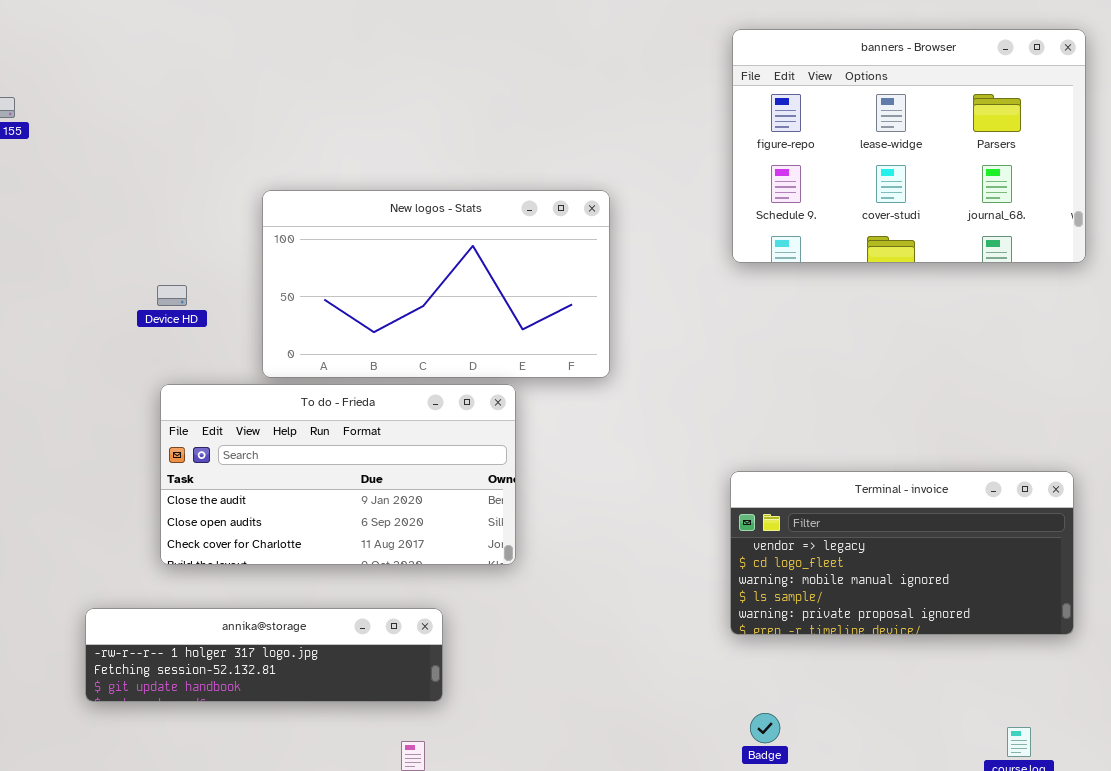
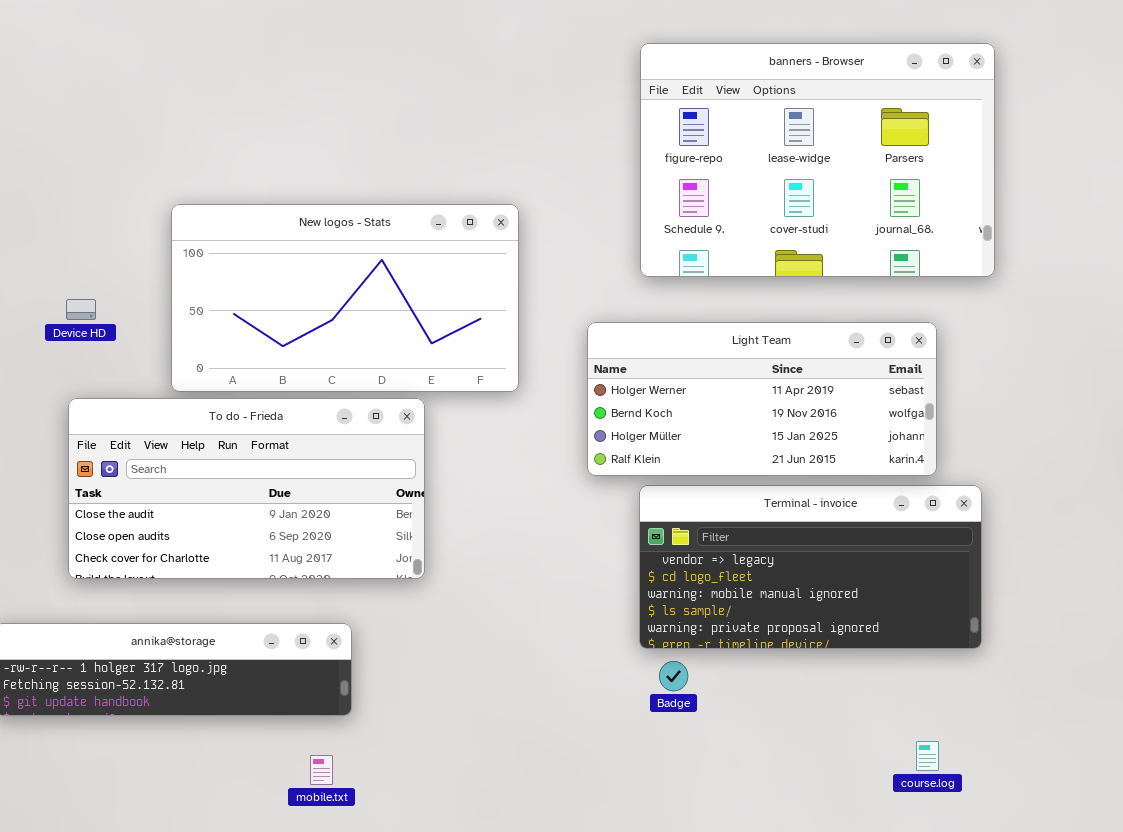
Light Team: none -> [587,322,937,476], opened
Badge: [750,713,780,743] -> [659,661,688,691], moved

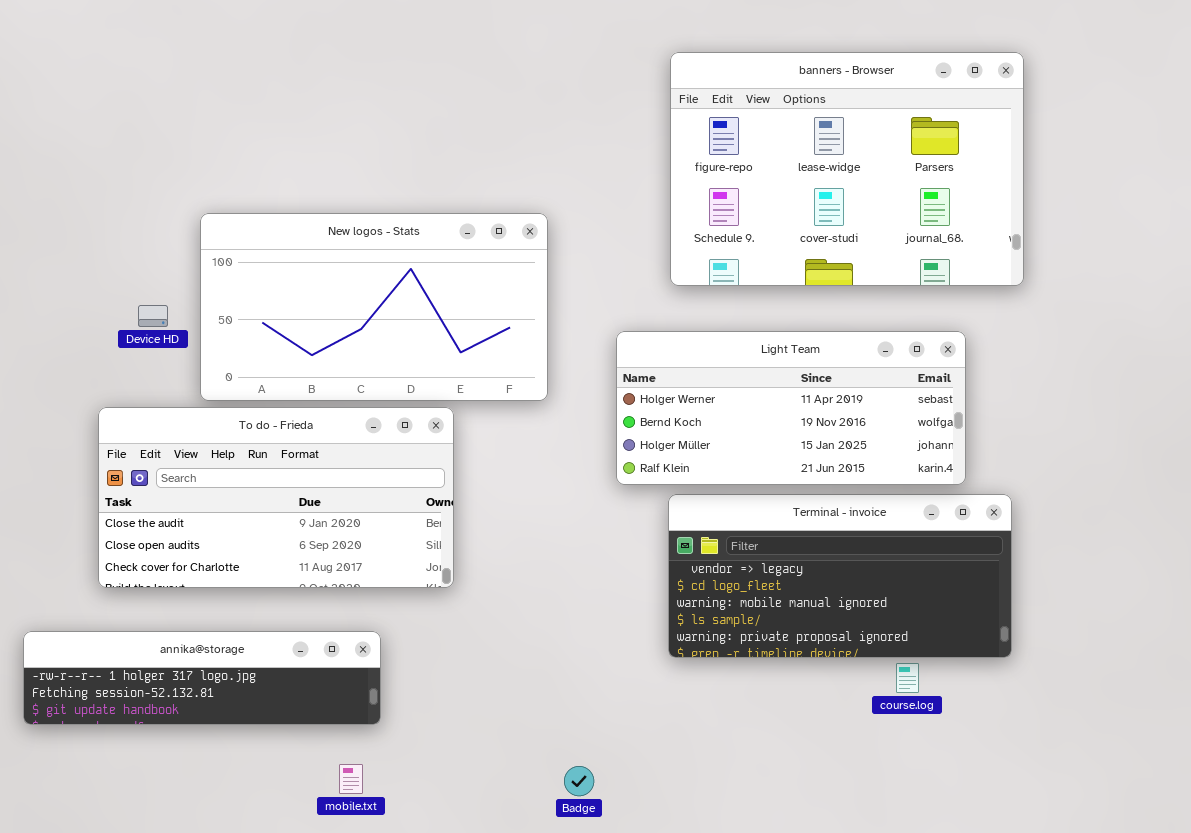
Device HD: [66,299,96,320] -> [138,305,168,327], moved
Badge: [659,661,688,691] -> [564,766,594,796], moved
course.log: [916,741,939,771] -> [896,663,919,693], moved

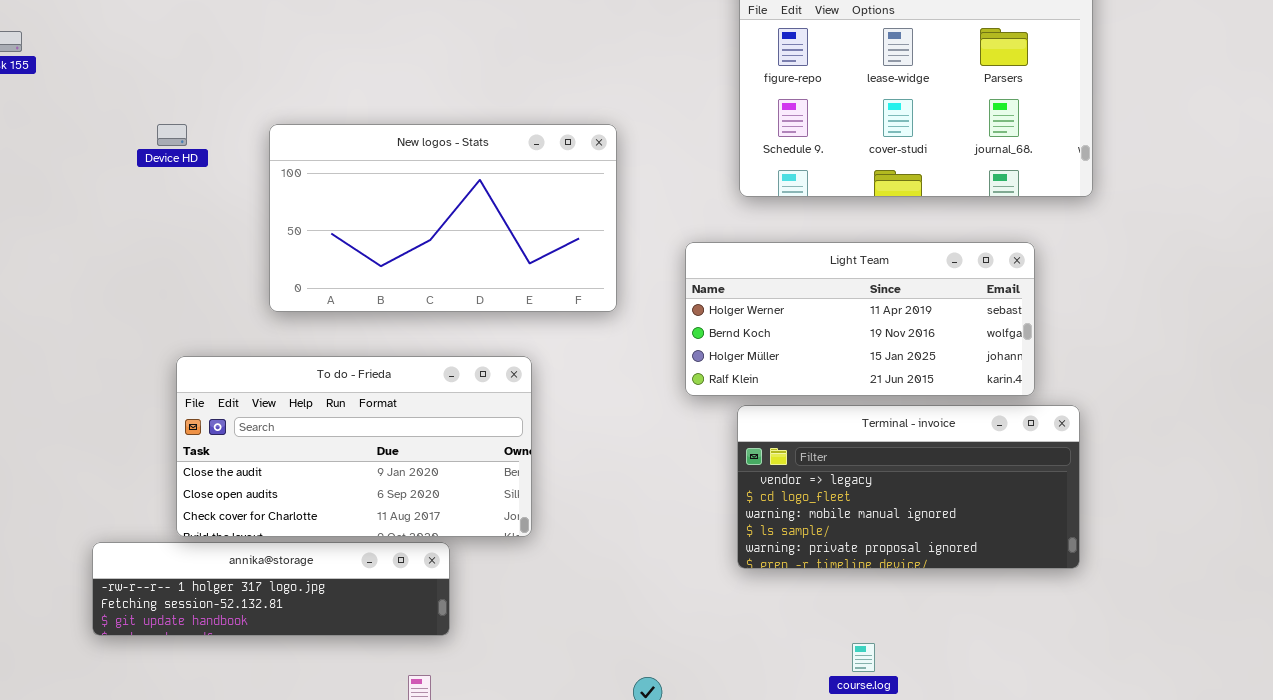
Device HD: [138,305,168,327] -> [157,124,187,146], moved
To do - Frieda: [98,407,454,588] -> [176,356,532,537], moved
course.log: [896,663,919,693] -> [852,643,875,672], moved

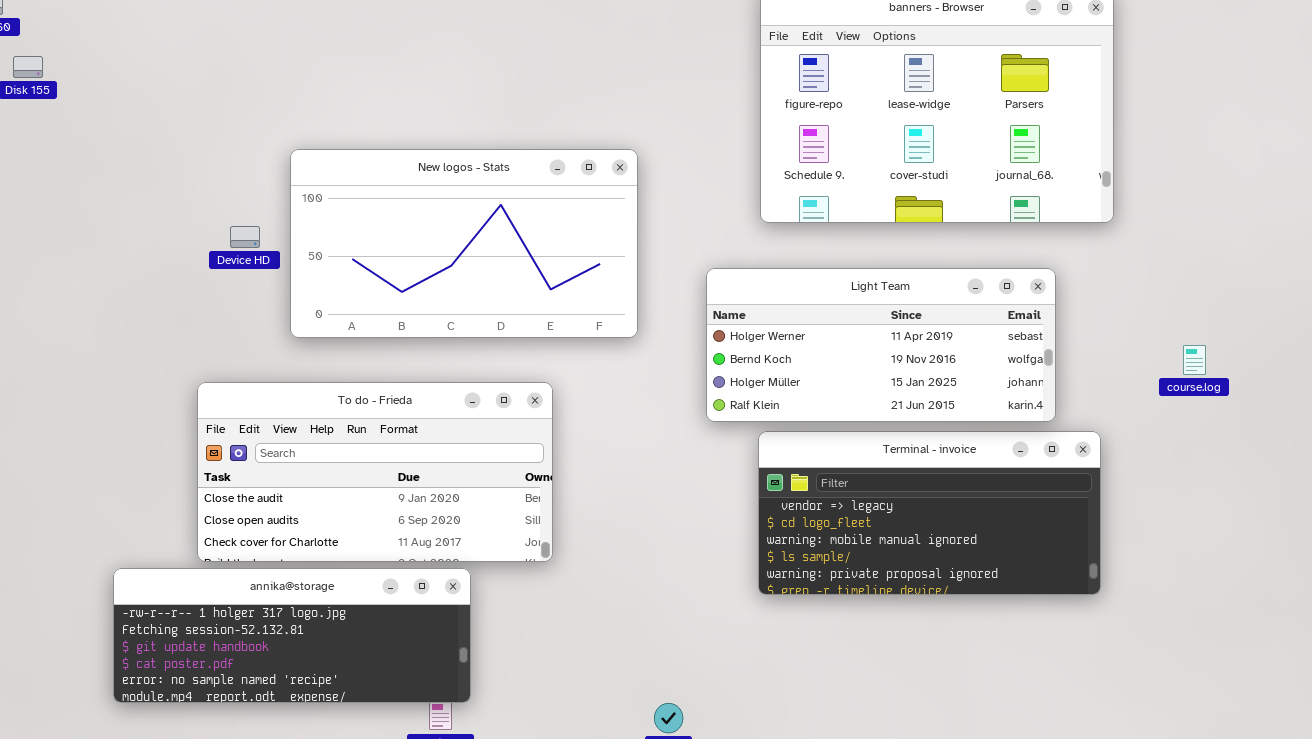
Device HD: [157,124,187,146] -> [230,226,260,248], moved
annika@storage: [92,542,450,636] -> [113,568,471,703], resized
course.log: [852,643,875,672] -> [1183,345,1206,375], moved

